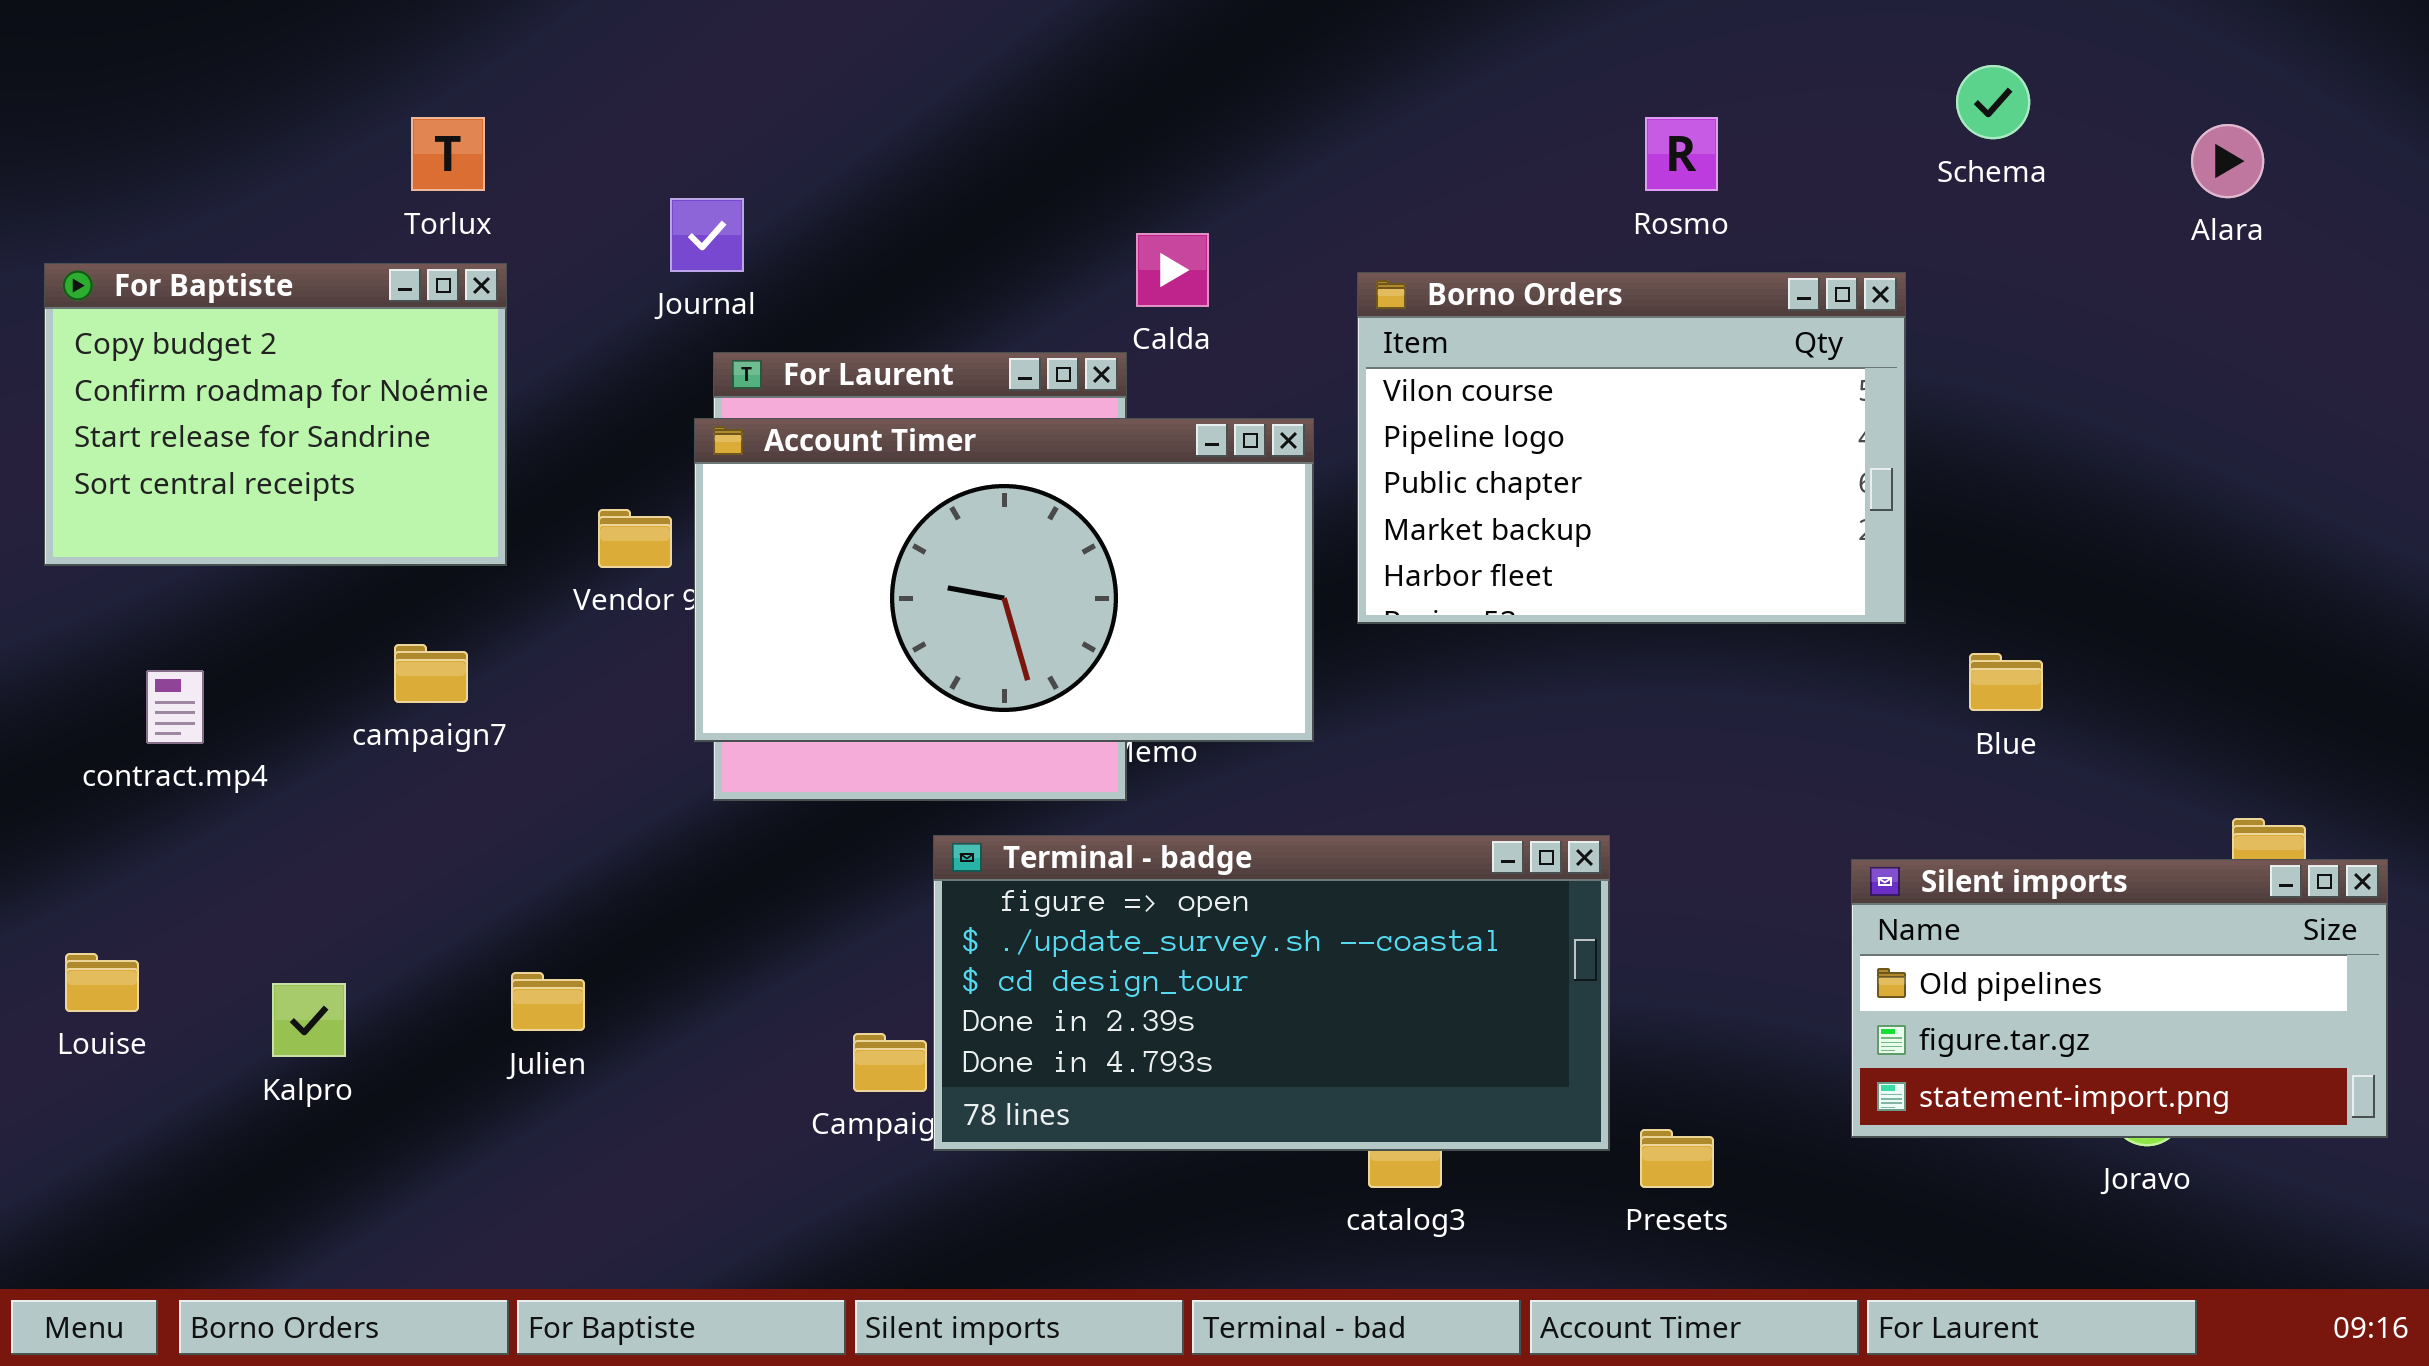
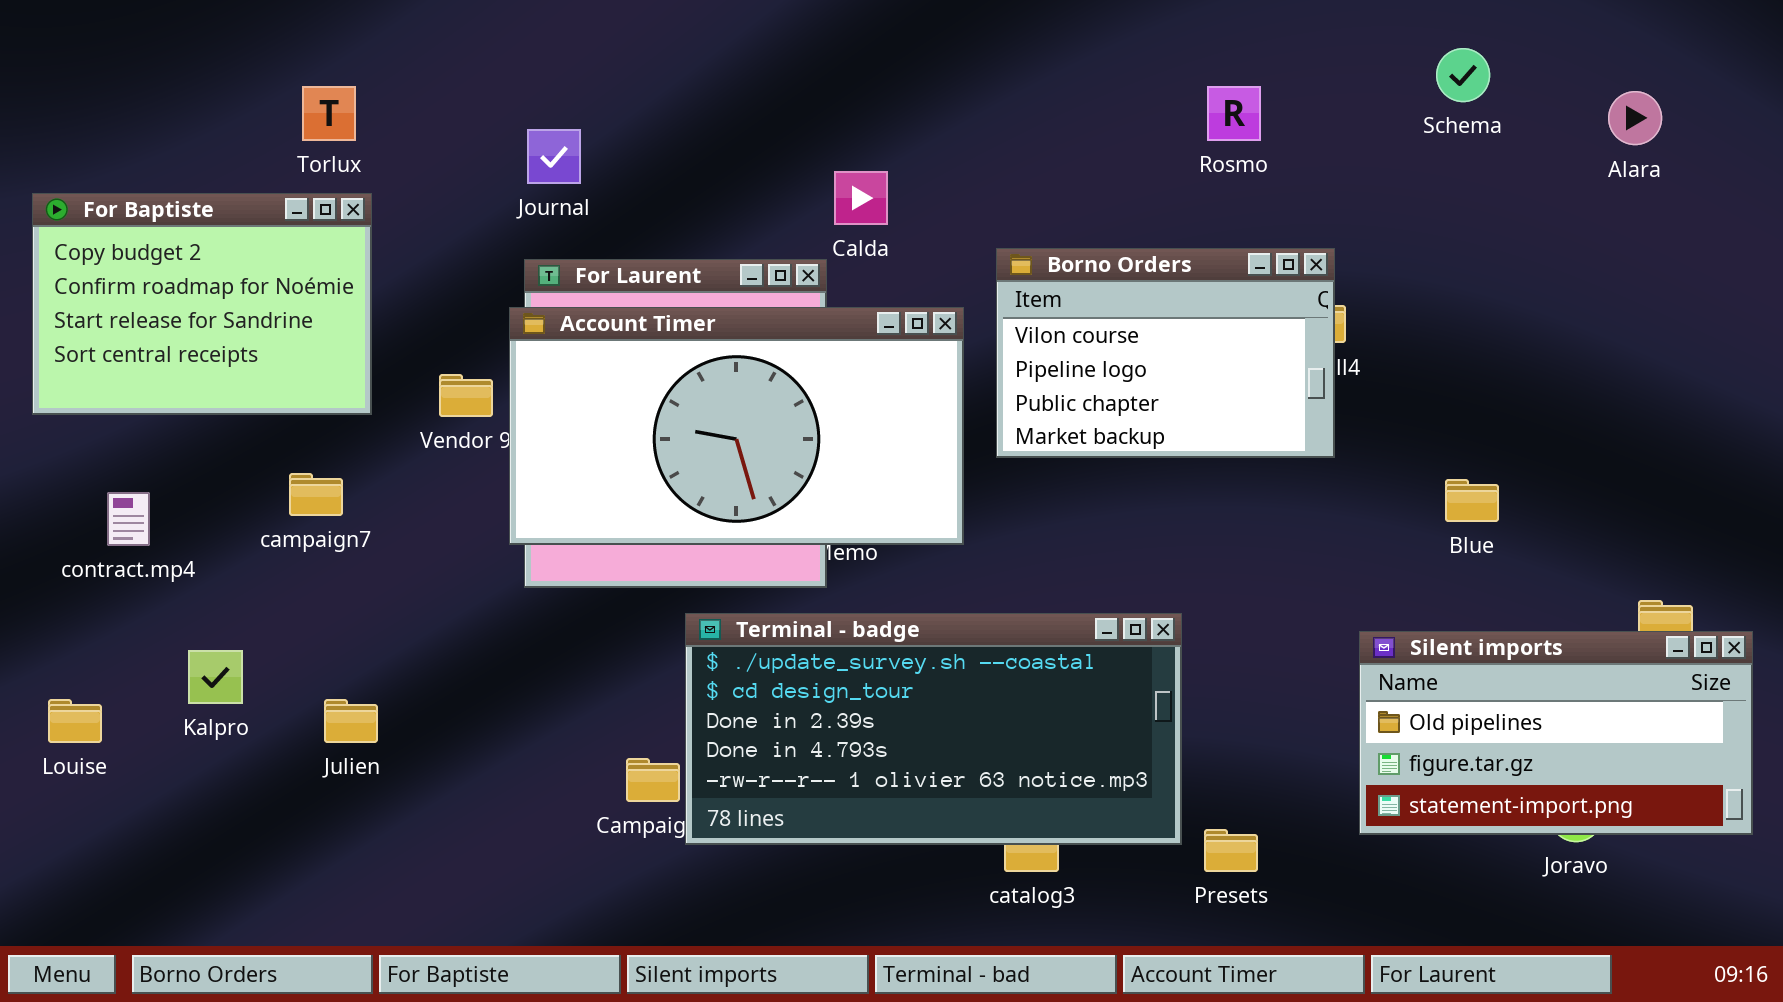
Journal: [670,198,744,272] -> [527,129,581,184], moved
Borno Orders: [1357,272,1906,624] -> [996,248,1335,458], resized
Terminal - badge: [933,835,1610,1151] -> [685,613,1182,845], scrolled down 1 row
Julien: [511,972,585,1031] -> [324,699,378,743], moved
Kalpro: [272,983,346,1057] -> [188,650,243,704], moved

